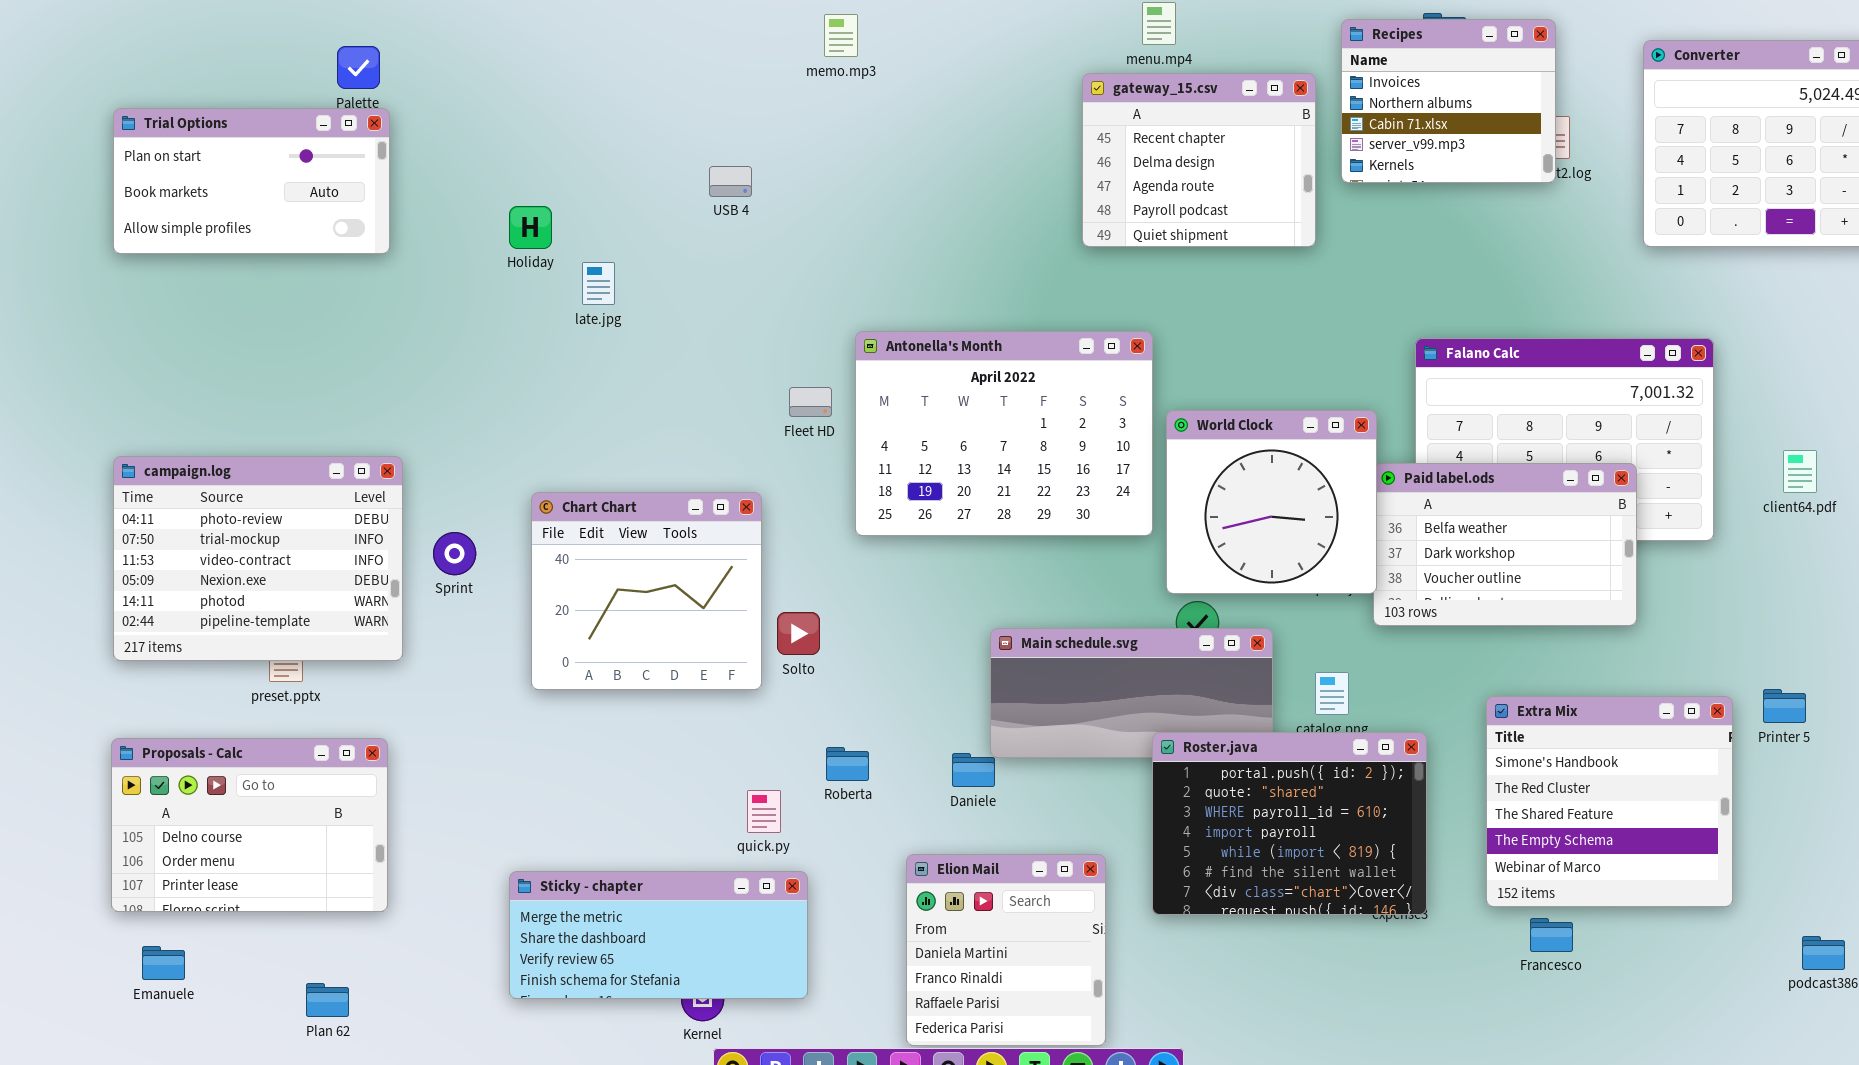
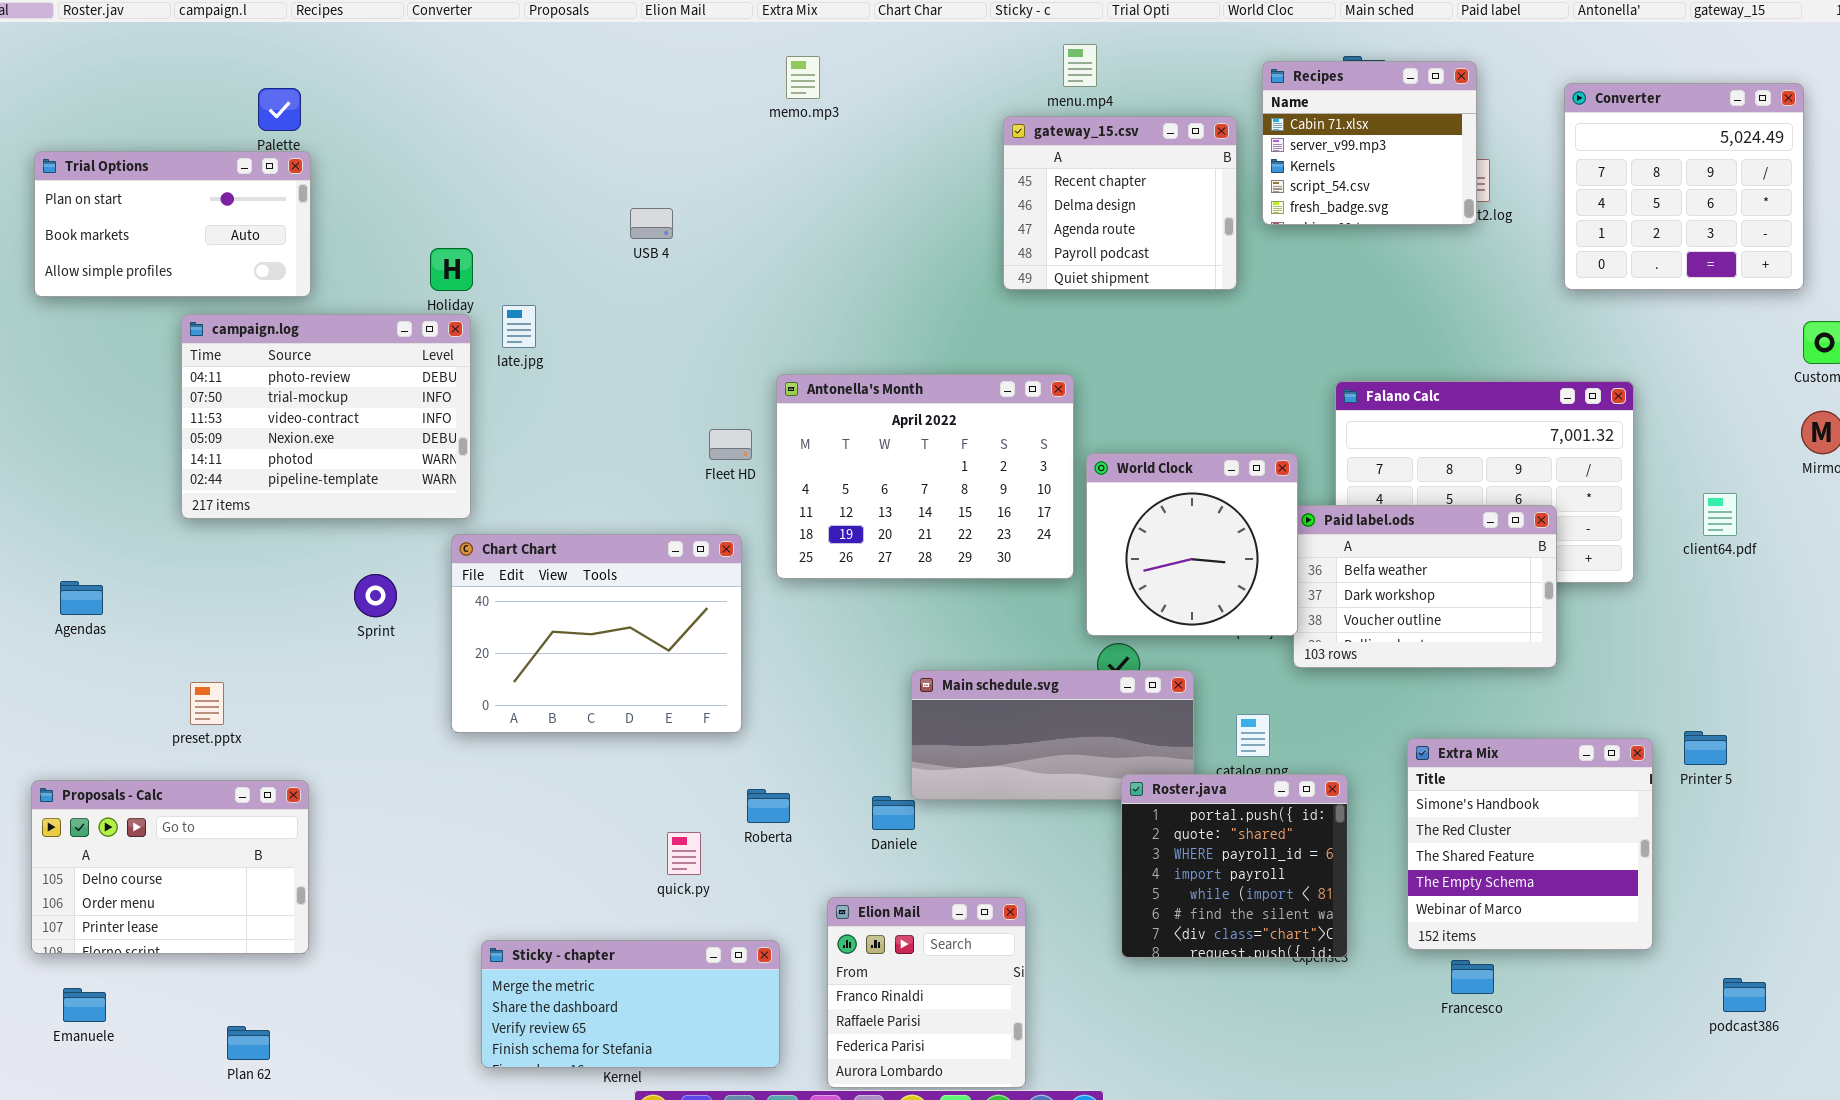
memo.mp3: [824,14,858,57] -> [786,56,820,99], moved
Recipes: [1341,19,1556,183] -> [1262,61,1477,225], scrolled down 2 rows
campaign.log: [113,456,403,661] -> [181,314,471,519], moved
Chart Chart: [531,492,762,690] -> [451,534,742,733], resized
Roster.java: [1152,732,1427,915] -> [1121,774,1348,958], resized
Elion Mail: [906,854,1106,1046] -> [827,897,1026,1088], scrolled down 1 row
Sticky - chapter: [509,871,808,999] -> [481,940,780,1068], moved

